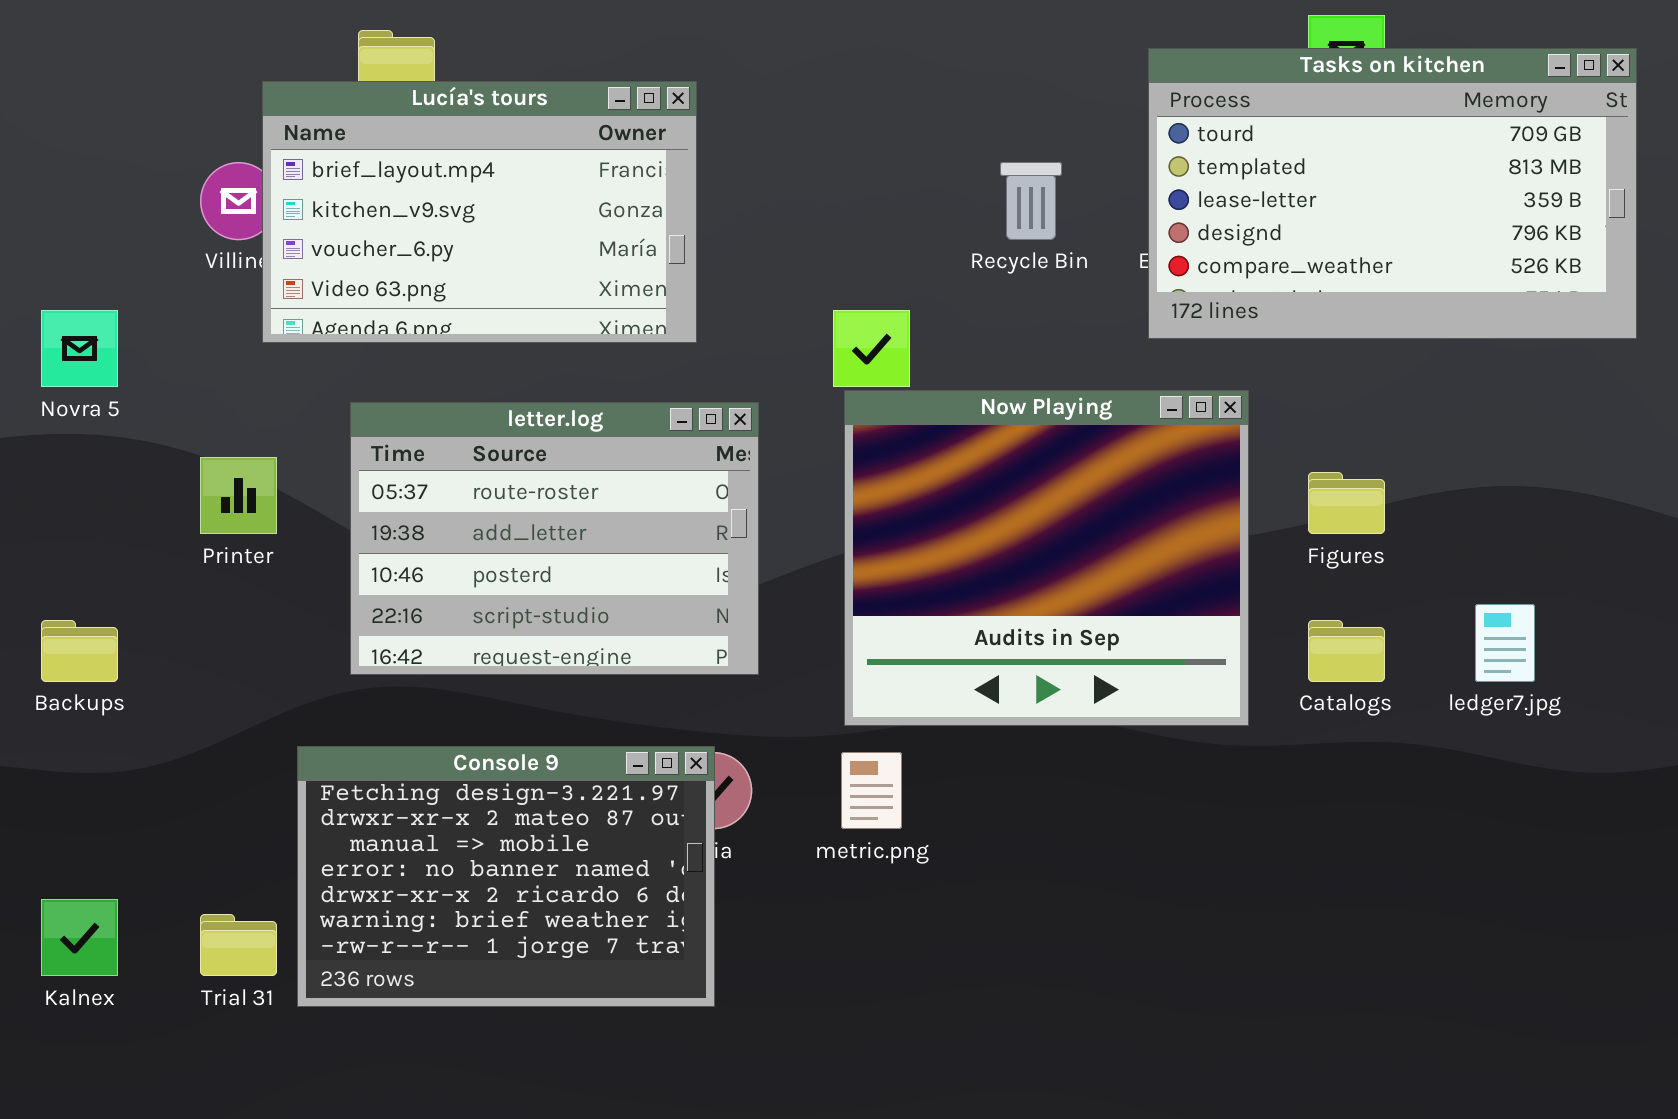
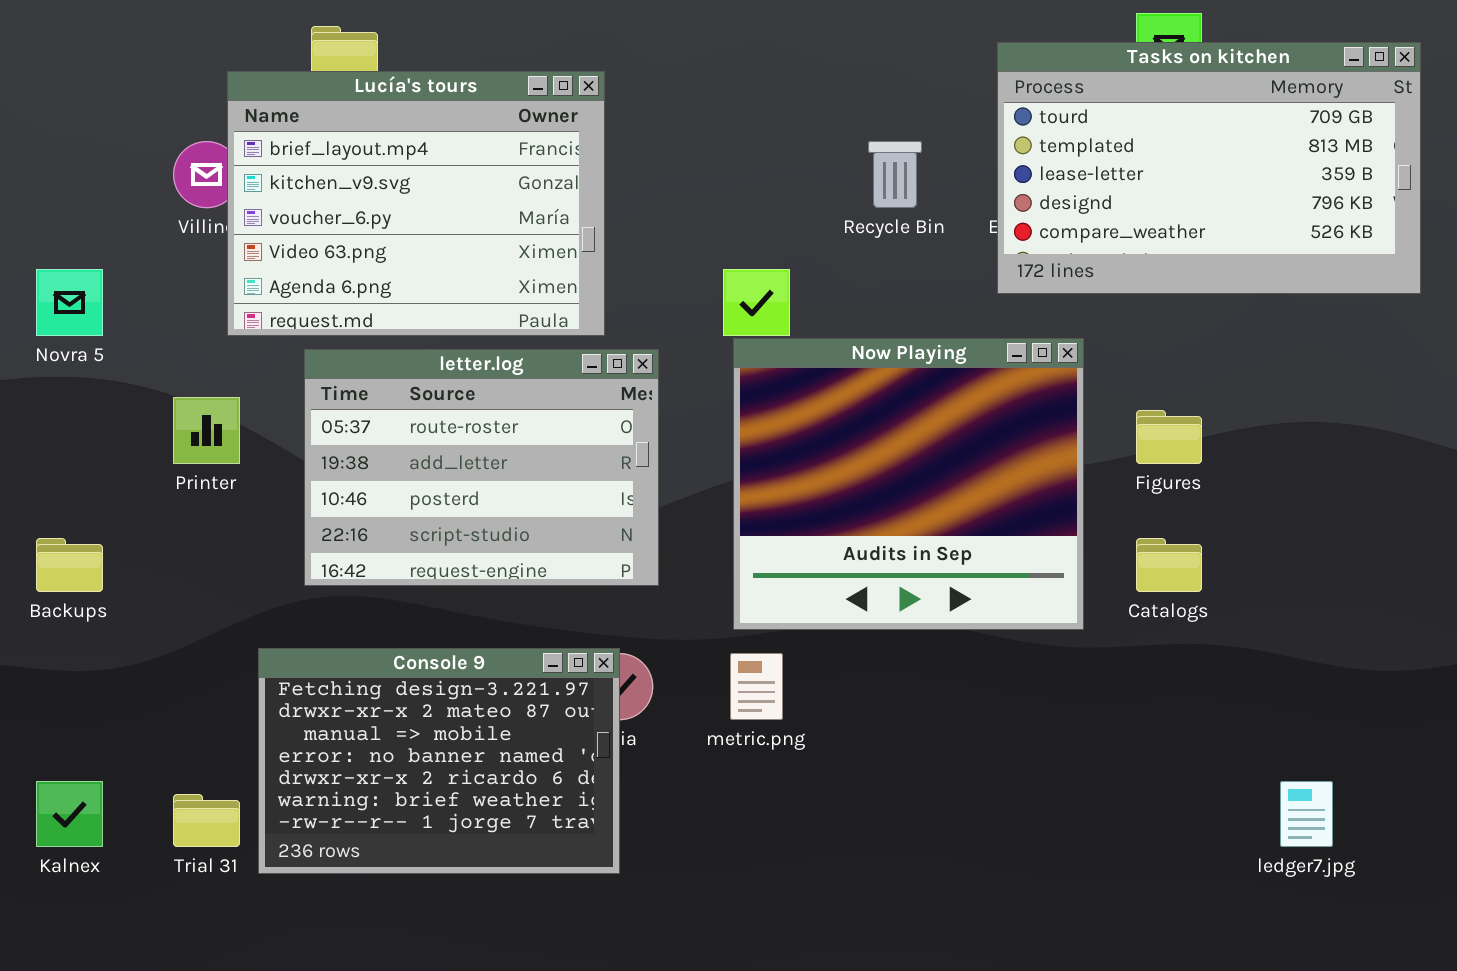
Lucía's tours: [262,81,697,343] -> [227,71,605,336], resized
ledger7.jpg: [1475,604,1535,682] -> [1280,781,1333,847], moved

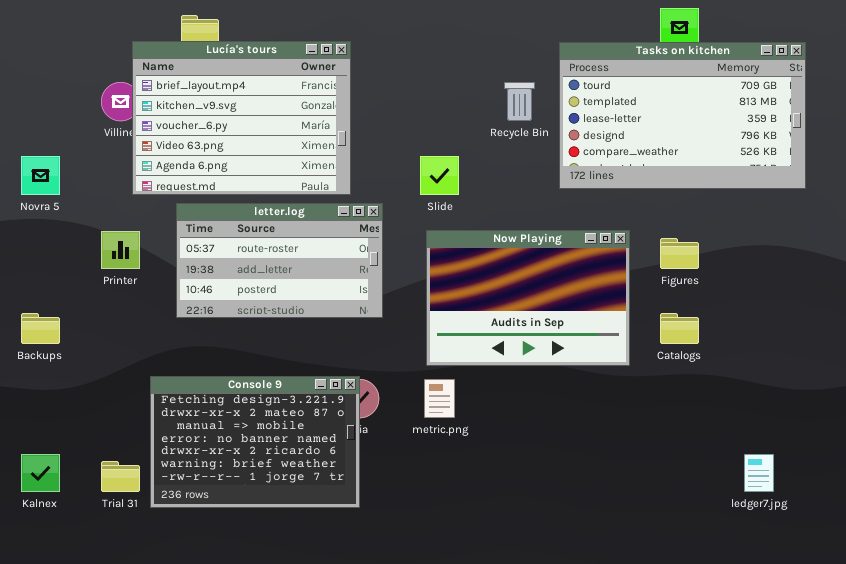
Tasks on kitchen: [997,42,1421,294] -> [559,42,806,189], moved
Now Playing: [733,338,1084,630] -> [426,230,630,366], resized
letter.log: [304,349,659,586] -> [176,203,383,318], resized

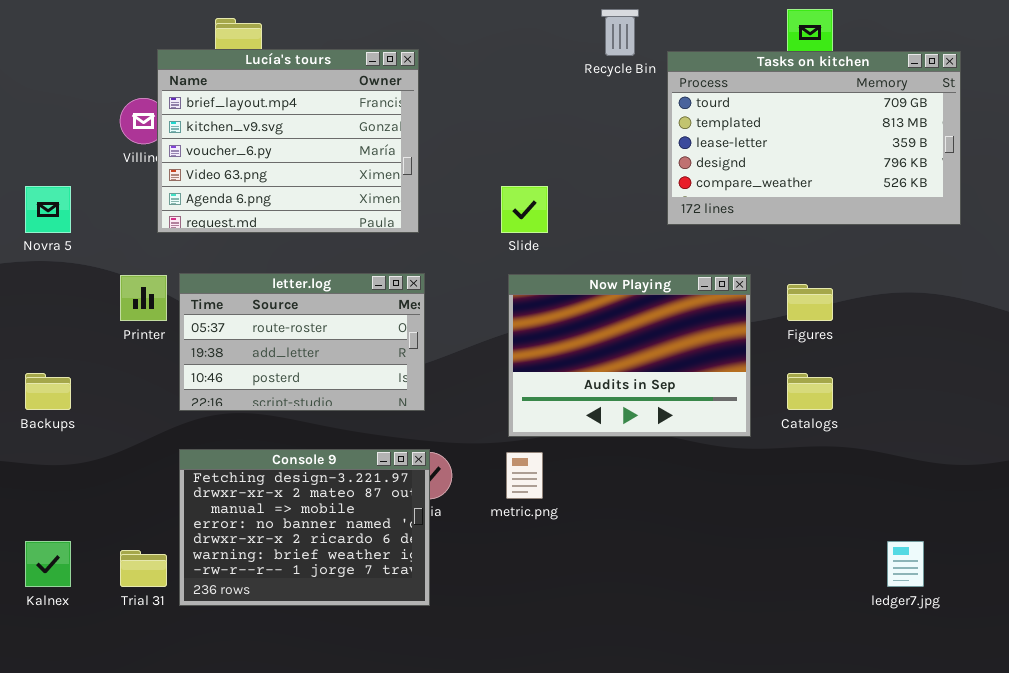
Recycle Bin: [504,82,535,121] -> [601,9,639,56], moved
letter.log: [176,203,383,318] -> [179,273,425,411], moved

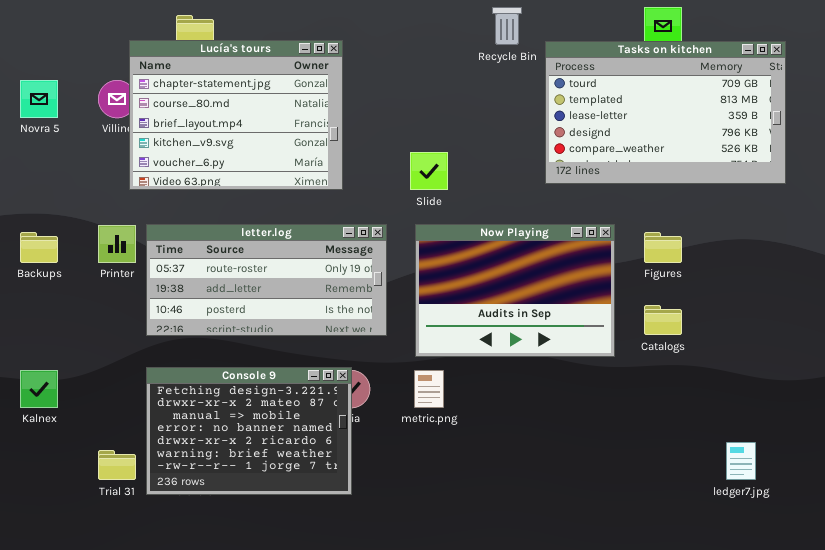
Lucía's tours: [157,49,419,233] -> [129,40,343,190], scrolled up 2 rows
Novra 5: [25,186,71,233] -> [20,80,58,118], moved
letter.log: [179,273,425,411] -> [146,224,387,336], resized
Backups: [25,373,71,410] -> [20,232,58,263], moved
Kalnex: [25,541,71,587] -> [20,370,58,408], moved

